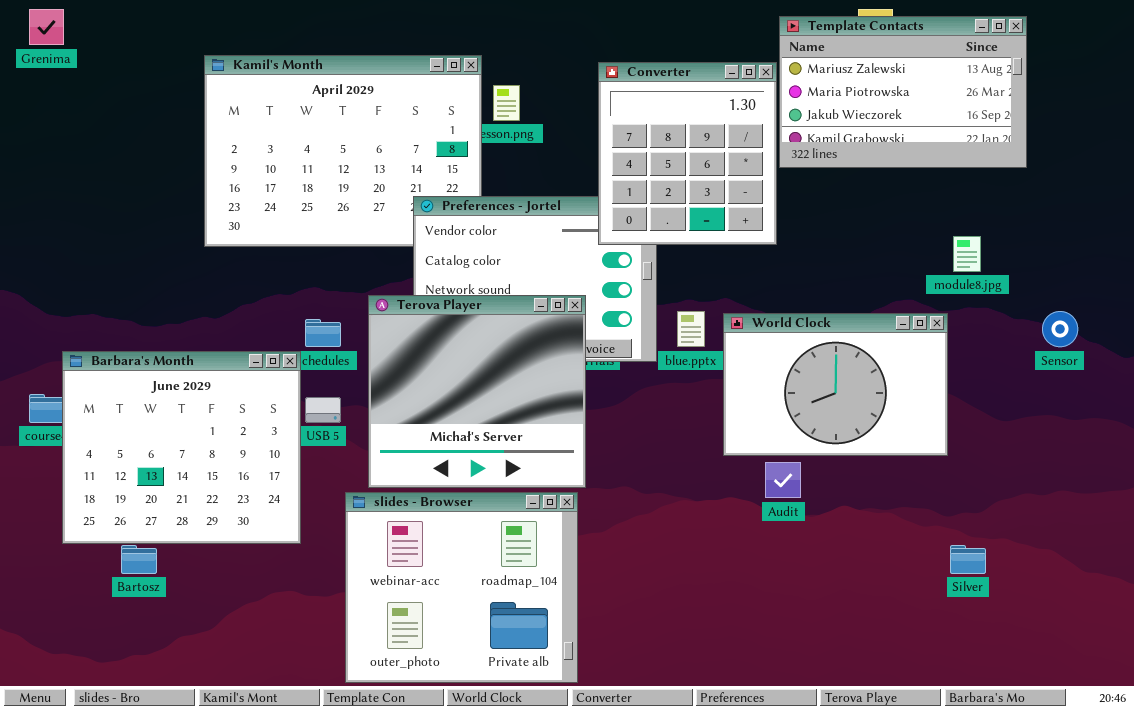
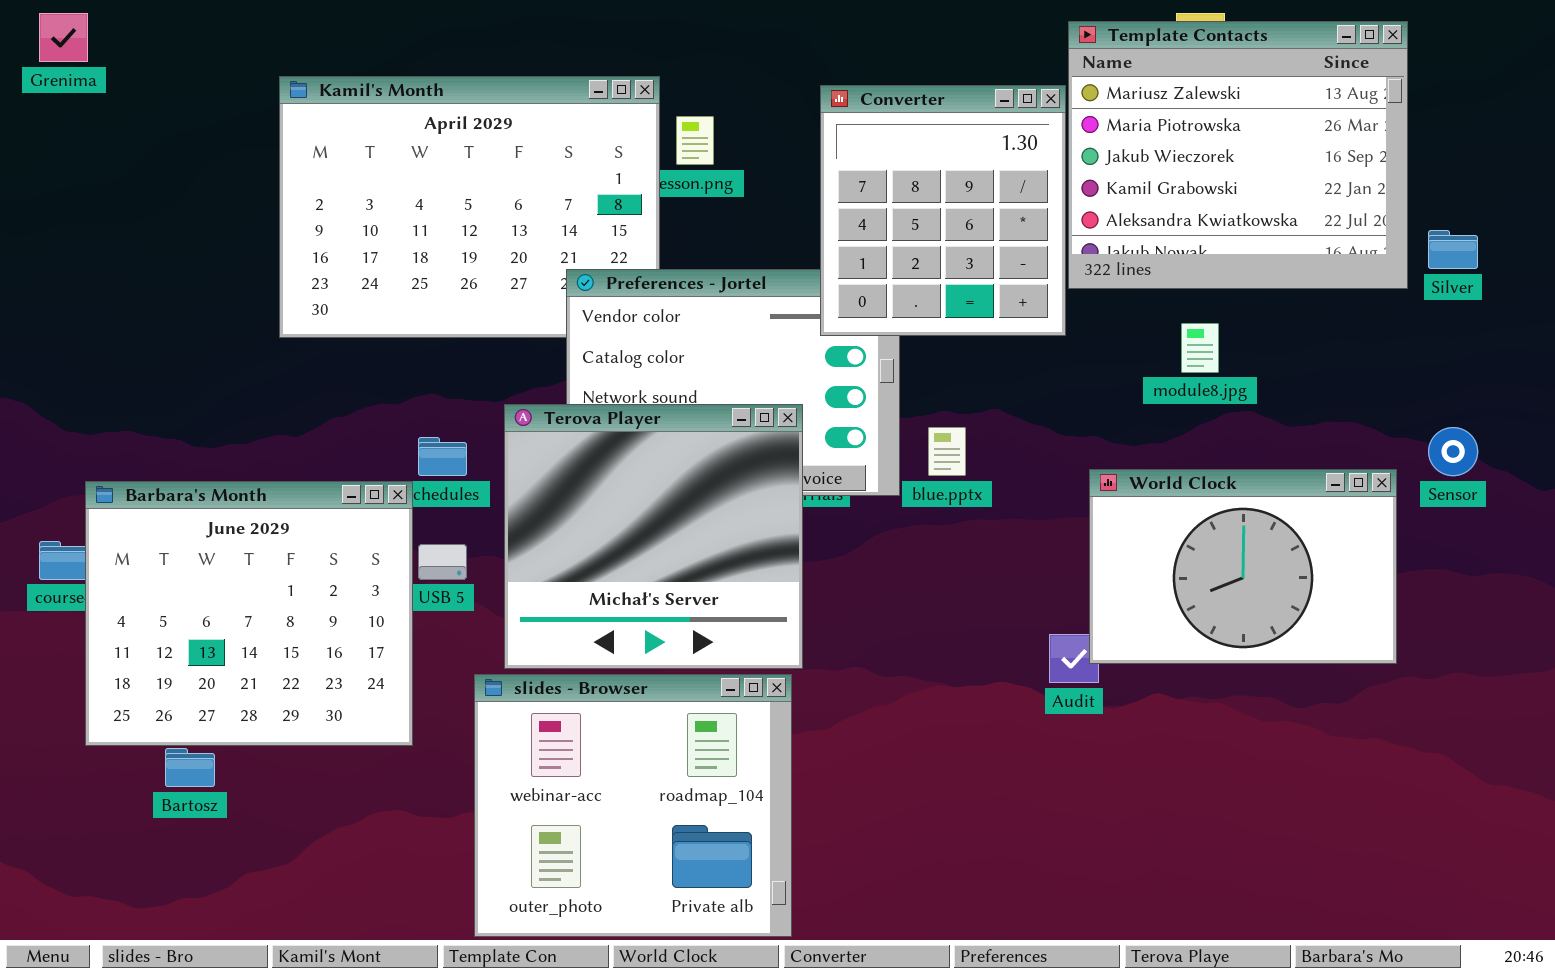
Template Contacts: [779,16,1027,168] -> [1068,21,1408,289], resized
module8.jpg: [953,236,981,272] -> [1181,323,1219,373], moved
World Clock: [723,313,948,456] -> [1089,469,1397,664], moved
Silver: [950,545,986,574] -> [1428,230,1478,269], moved

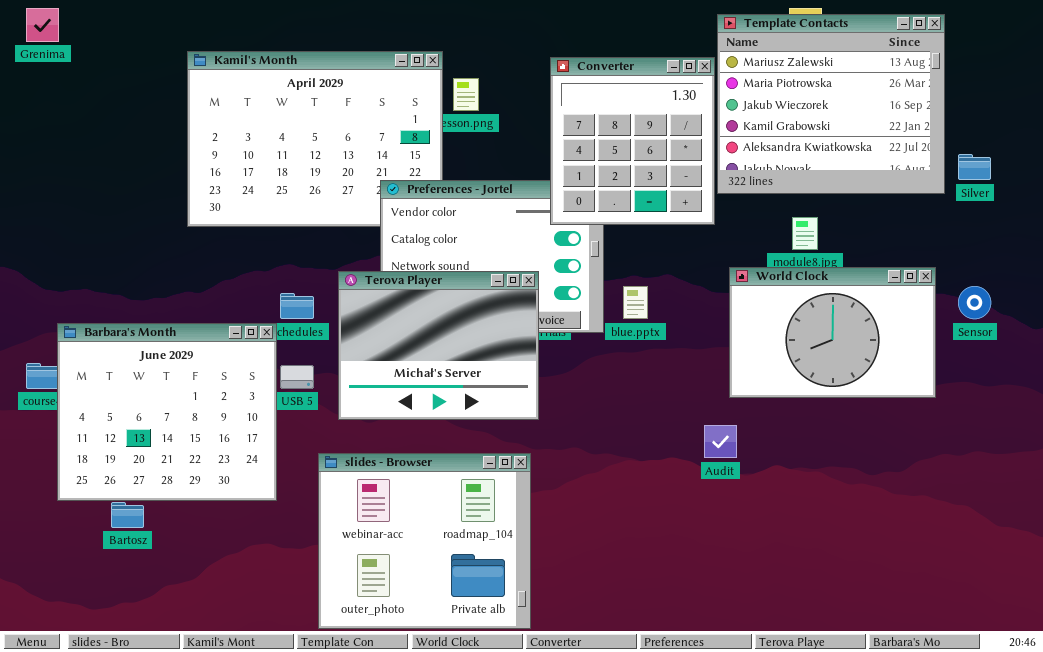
Terova Player: [504,404,803,669] -> [338,271,539,420], resized
World Clock: [1089,469,1397,664] -> [729,267,936,398], moved

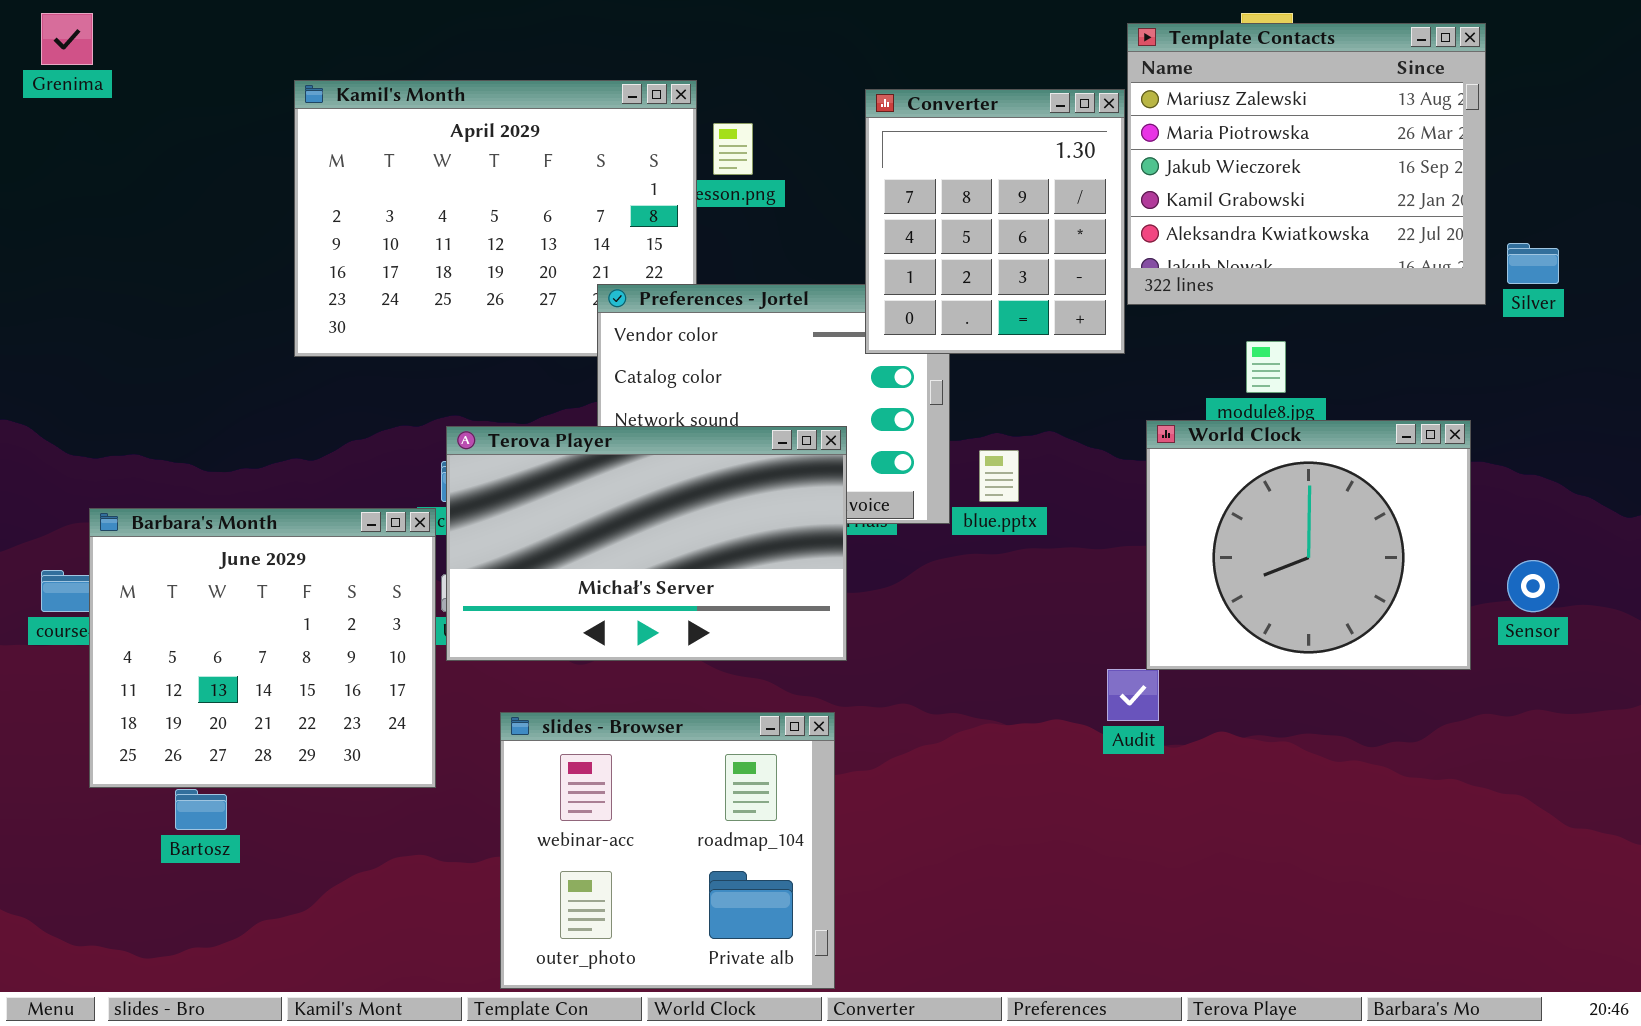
World Clock: [729,267,936,398] -> [1146,420,1471,670], resized
Terova Player: [338,271,539,420] -> [446,426,847,661], resized
Sensor: [958,286,991,319] -> [1507,560,1559,612], moved

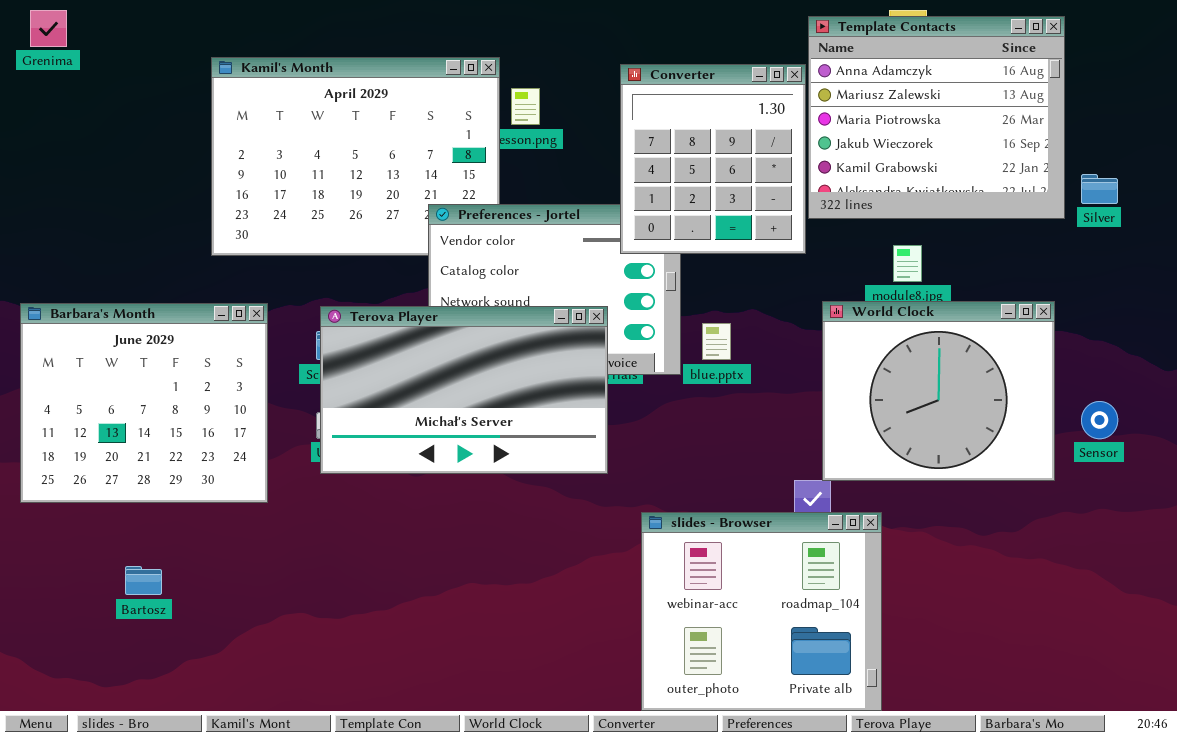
Template Contacts: [1127,23,1486,305] -> [808,16,1065,219], scrolled up 1 row
Barbara's Month: [89,508,436,788] -> [20,303,268,503], moved
slides - Browser: [500,712,835,989] -> [641,512,882,711], moved

